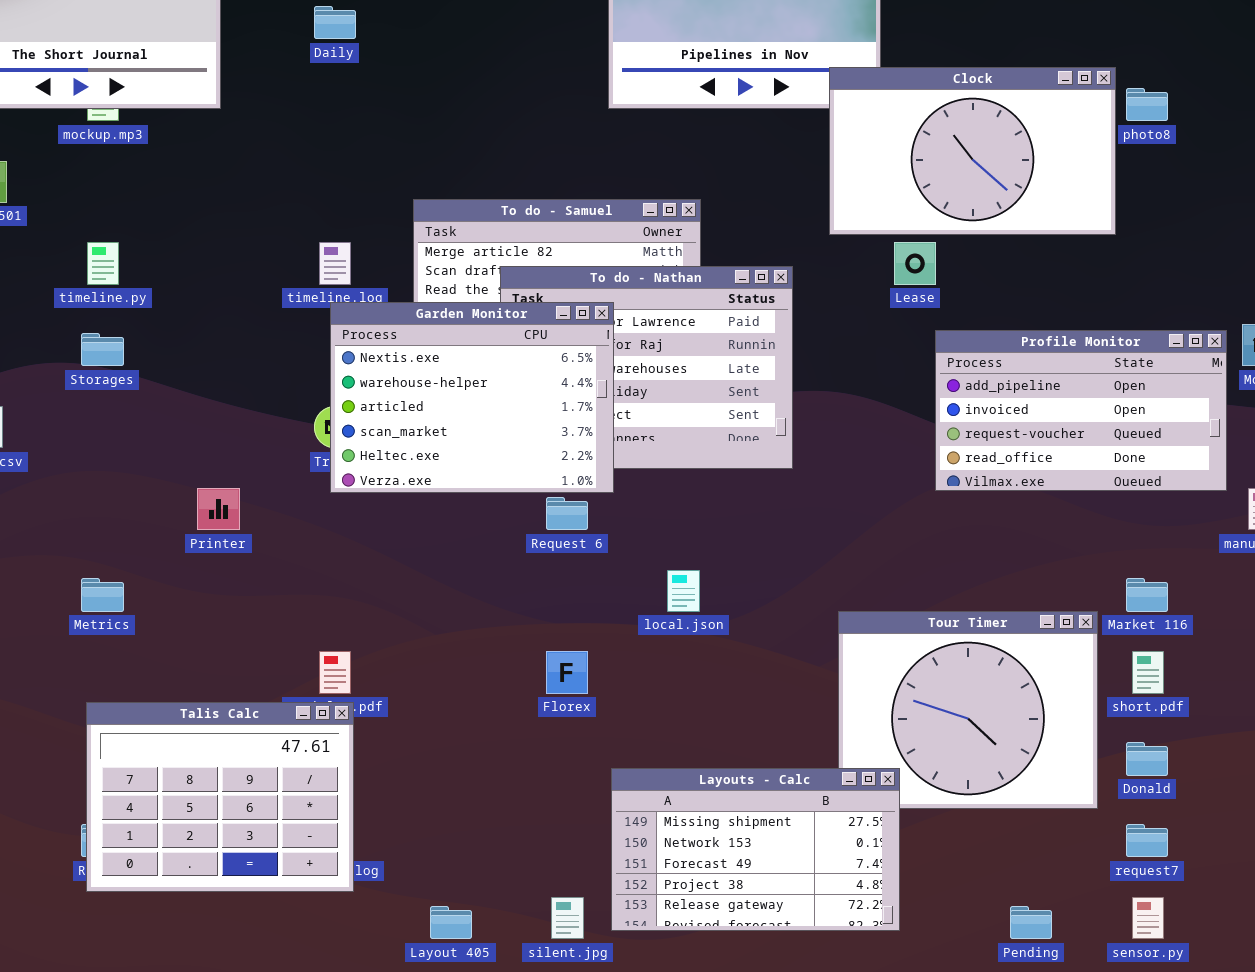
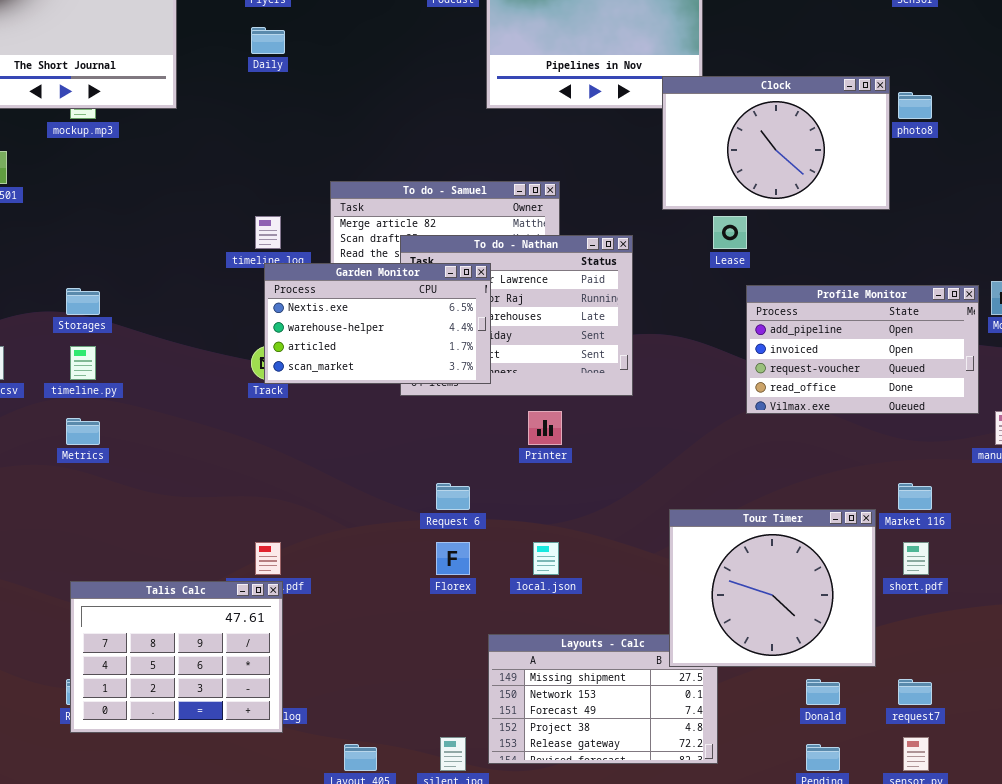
timeline.py: [87,242,119,285] -> [70,346,96,380], moved
Garden Monitor: [330,302,614,493] -> [264,263,491,384], resized
Printer: [197,488,240,530] -> [528,411,562,445], moved
Request 6: [546,497,588,530] -> [436,483,470,510], moved
local.json: [667,570,700,612] -> [533,542,559,575], moved
Metrics: [81,578,124,612] -> [66,418,100,445], moved
Tour Timer: [838,611,1098,809] -> [669,509,876,667], raised
Donald: [1126,742,1168,776] -> [806,679,840,705], moved

